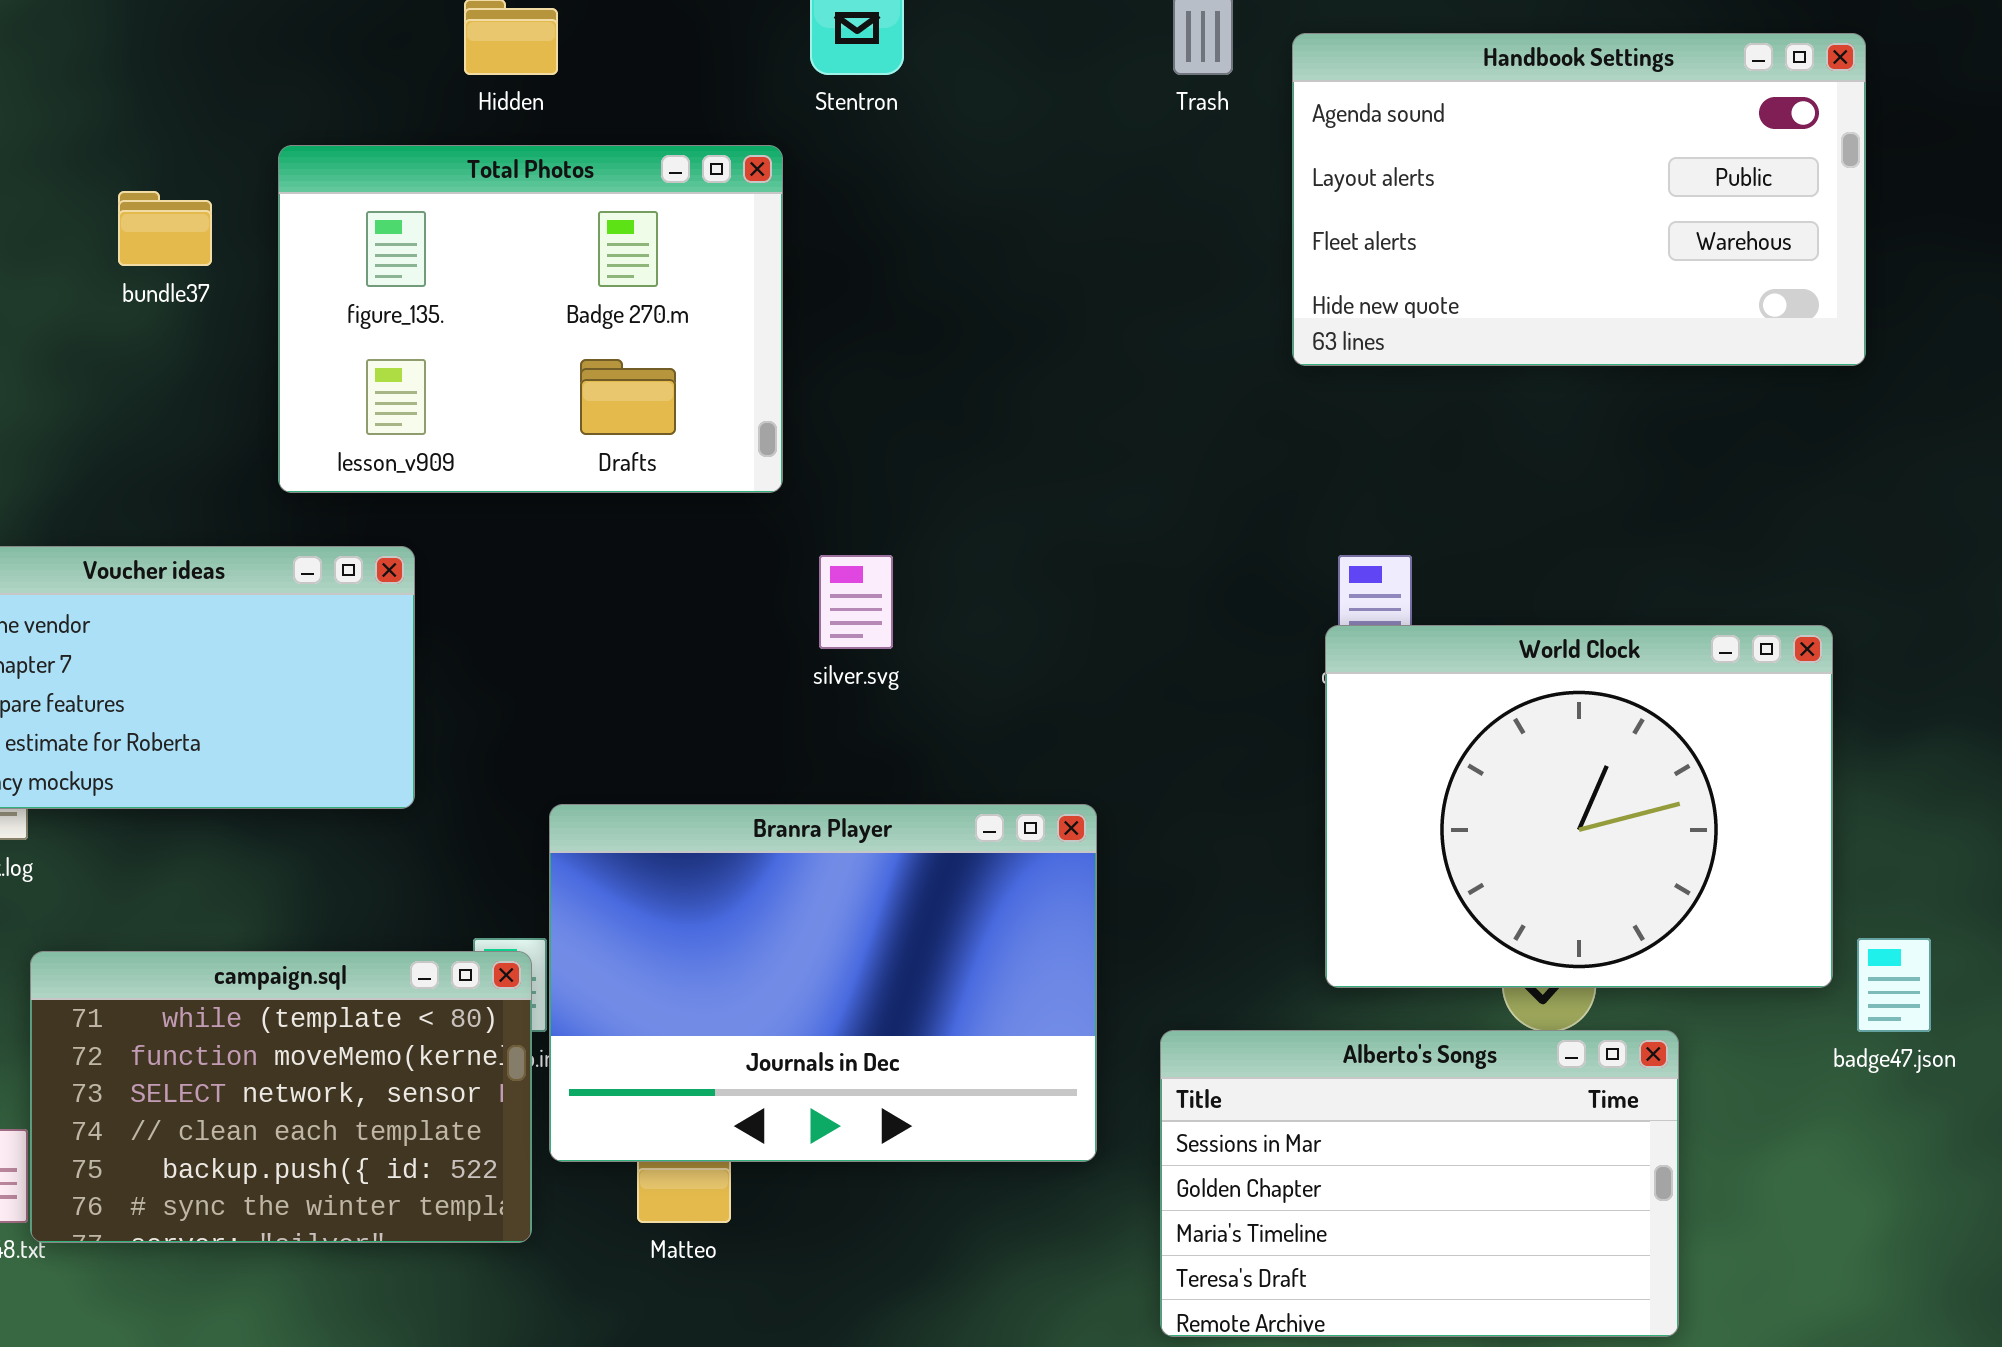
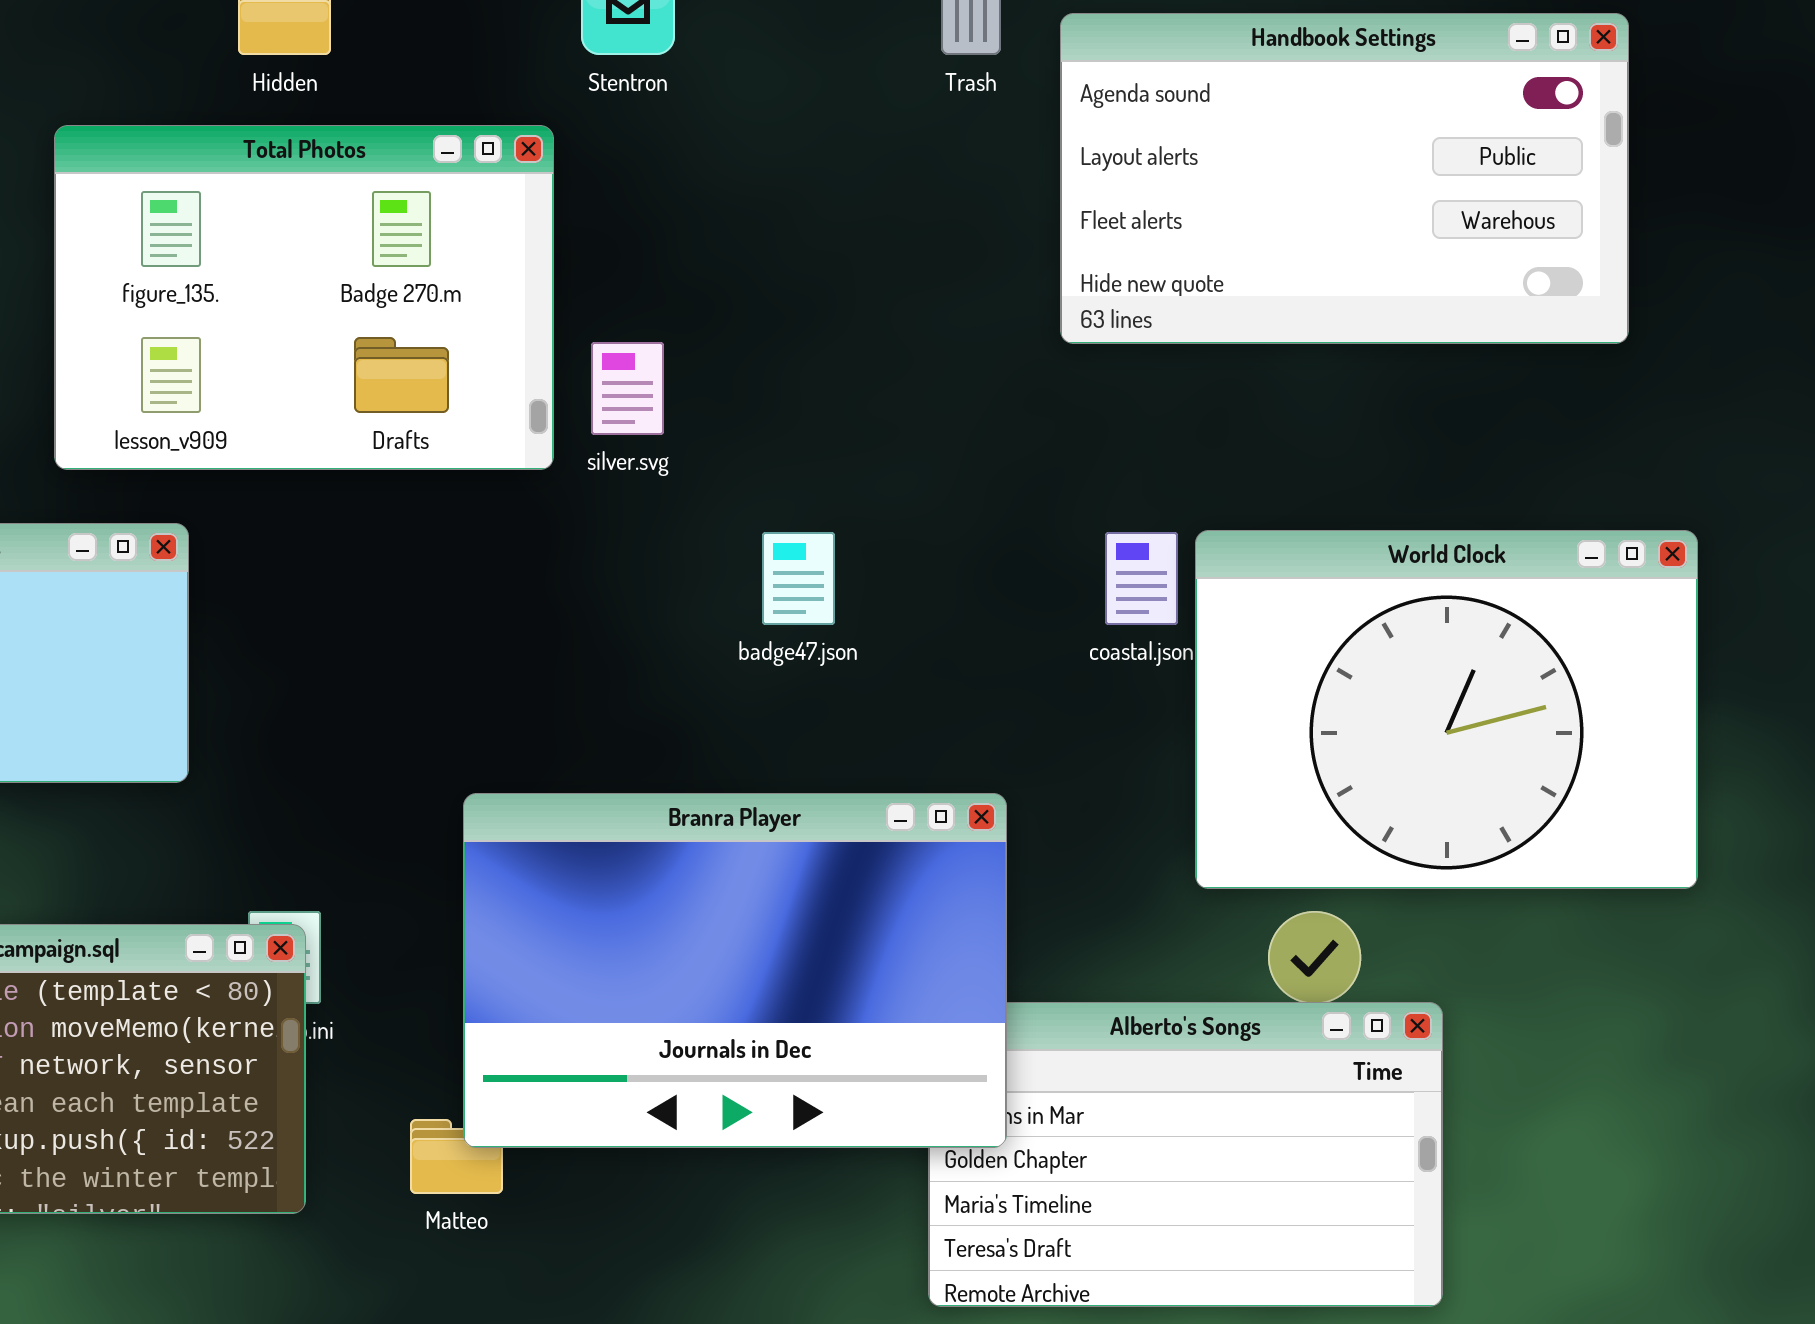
silver.svg: [819,555,893,649] -> [591,342,664,435], moved
World Clock: [1325,625,1833,988] -> [1195,530,1698,889], moved
Branra Player: [549,804,1097,1162] -> [463,793,1007,1148], moved
badge47.json: [1857,938,1931,1032] -> [762,532,835,625], moved

